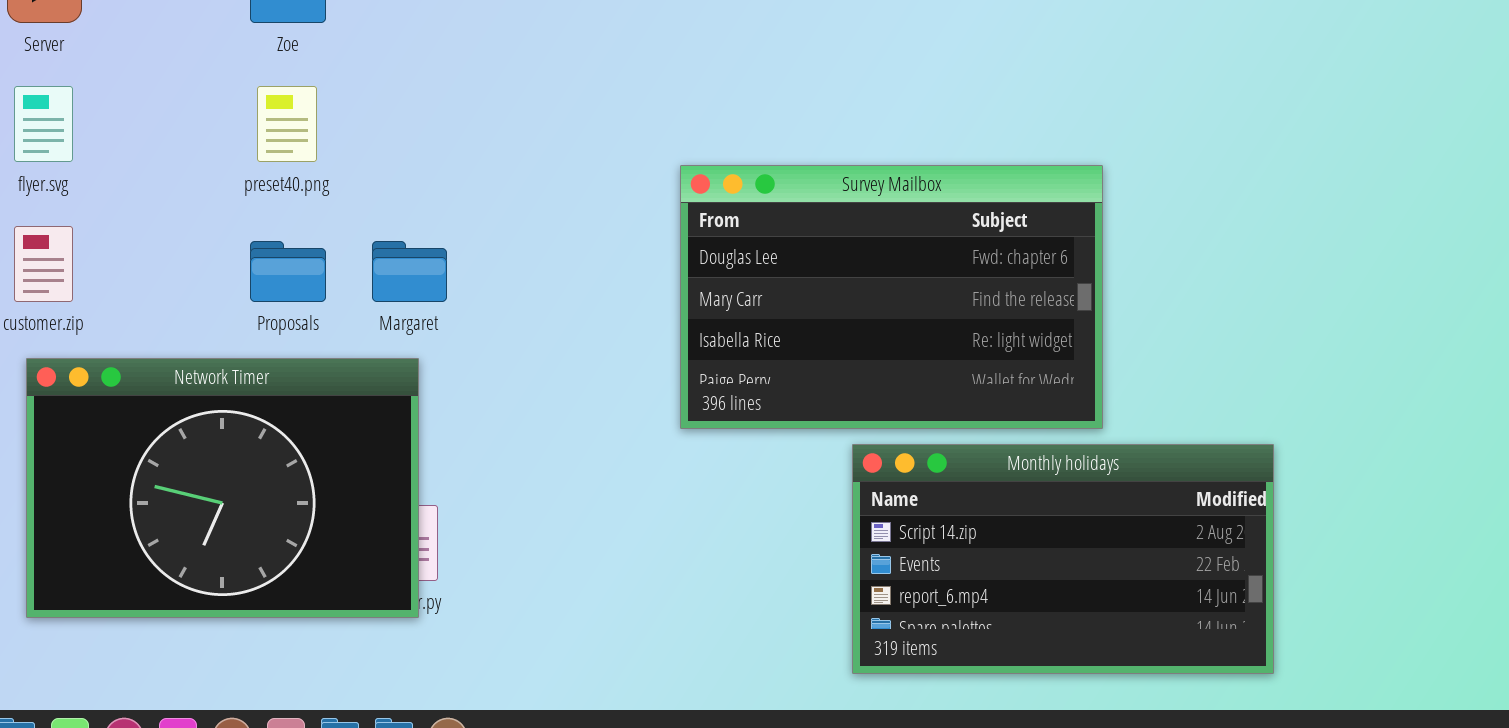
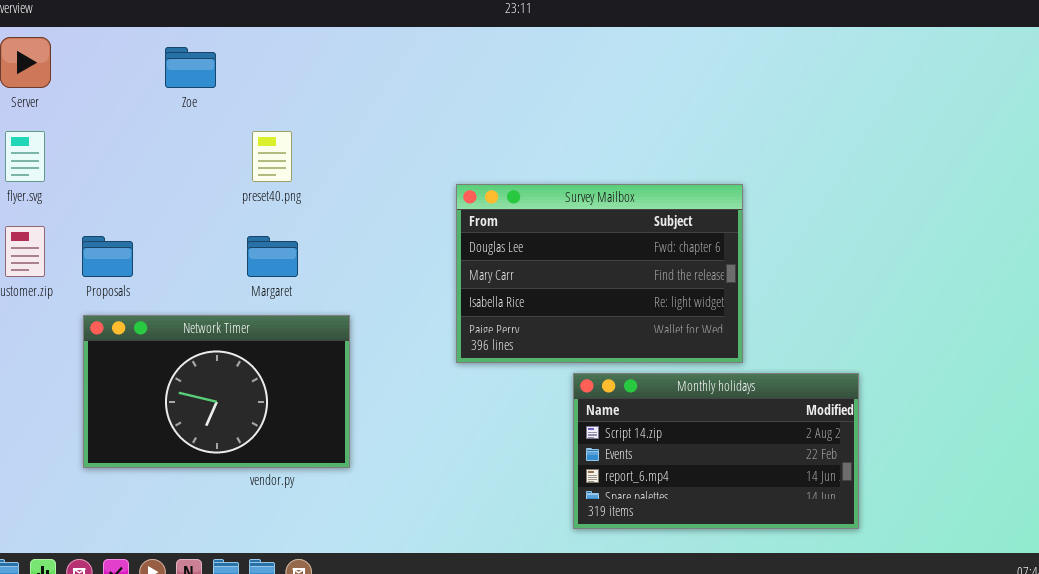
preset40.png: [257,86,317,162] -> [252,131,292,182], moved
Proposals: [250,241,326,302] -> [82,236,133,277], moved
Network Timer: [26,358,419,618] -> [83,315,350,468], moved, resized

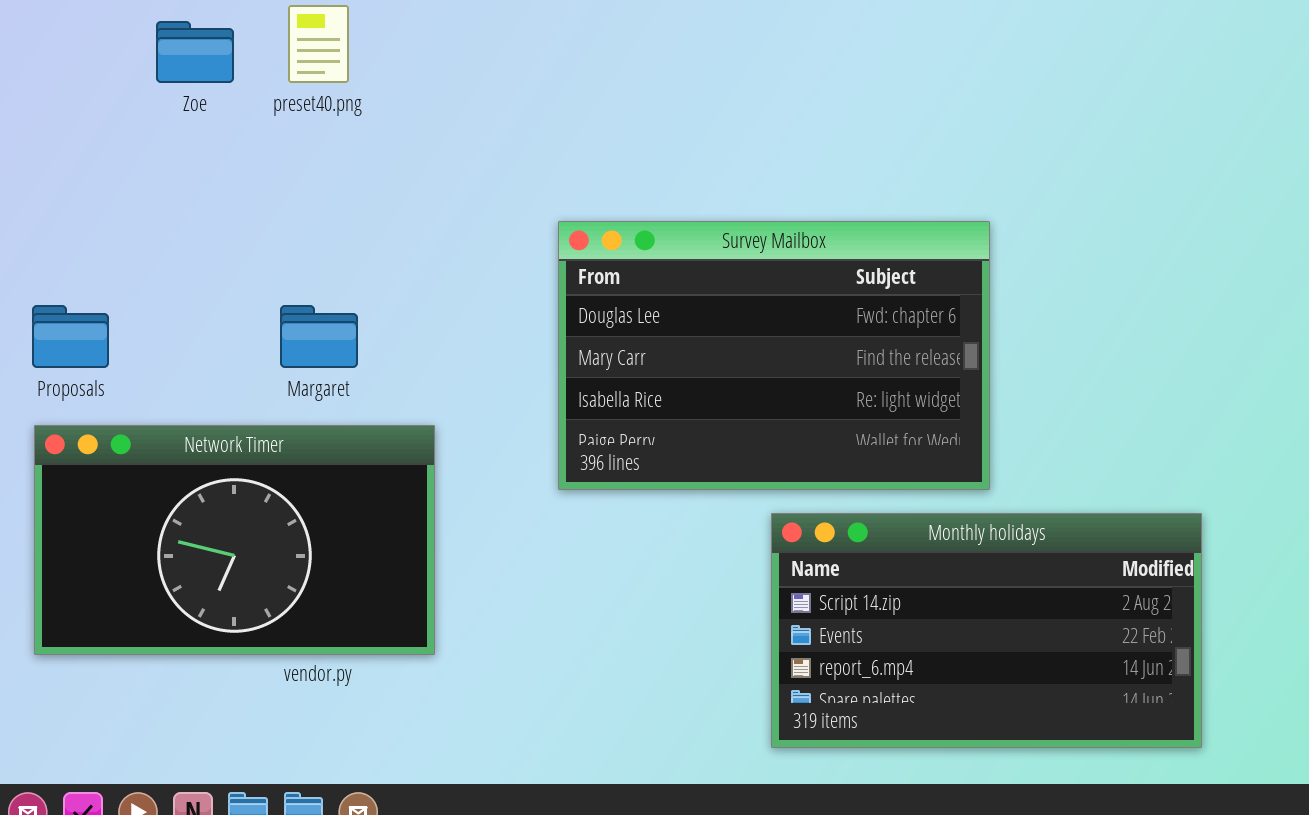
preset40.png: [252,131,292,182] -> [288,5,349,83], moved
Survey Mailbox: [456,184,743,363] -> [558,221,990,490], moved

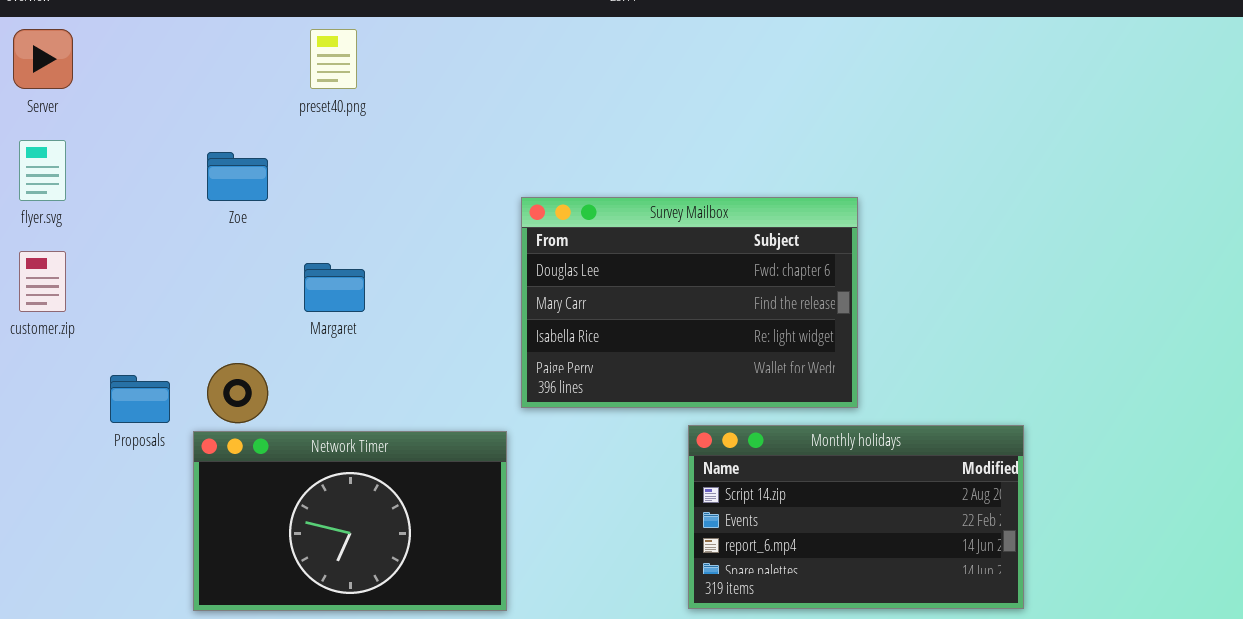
Zoe: [156,21,234,83] -> [207,152,268,201], moved
Proposals: [32,305,109,368] -> [110,375,170,423], moved
Network Timer: [34,425,435,655] -> [193,431,507,611], moved

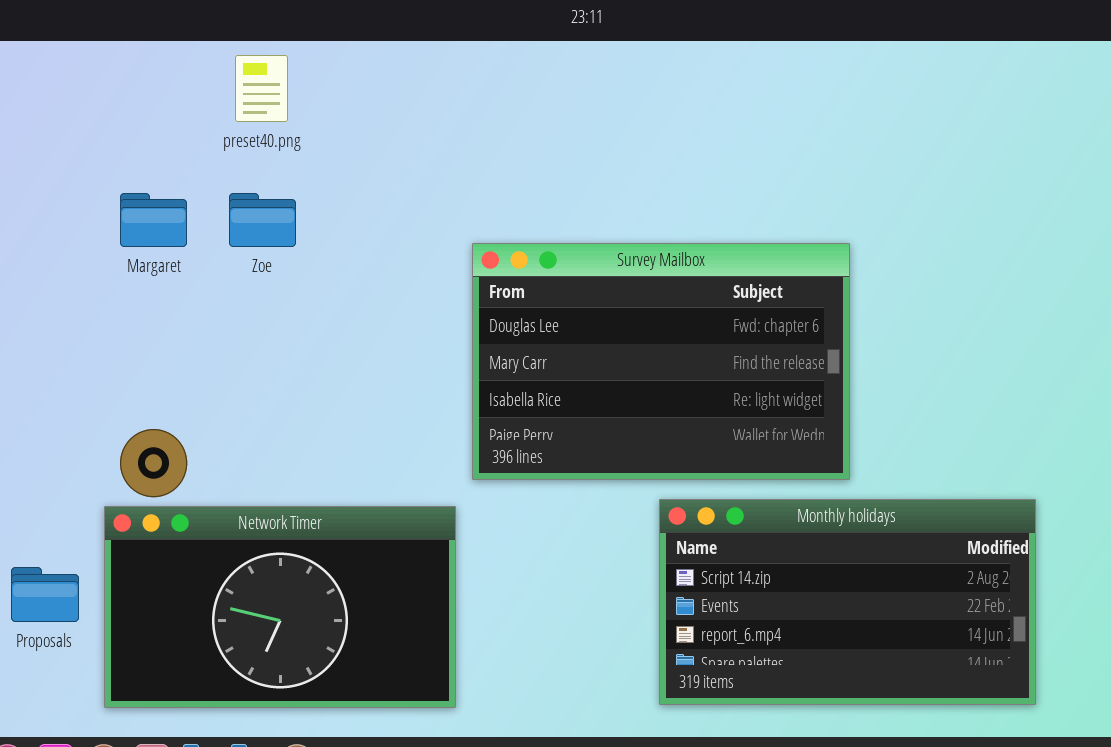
Zoe: [207,152,268,201] -> [229,193,296,247], moved
Margaret: [304,263,365,312] -> [120,193,187,247], moved
Proposals: [110,375,170,423] -> [11,567,79,622], moved

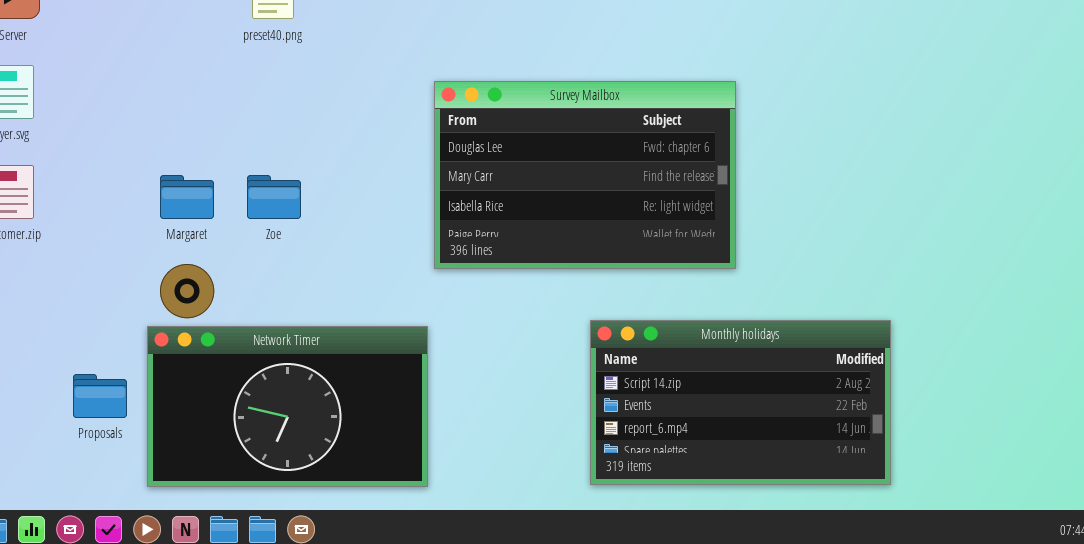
Margaret: [120,193,187,247] -> [160,175,214,219], moved
Zoe: [229,193,296,247] -> [247,175,301,219], moved
Survey Mailbox: [472,243,850,480] -> [434,81,736,269], moved

